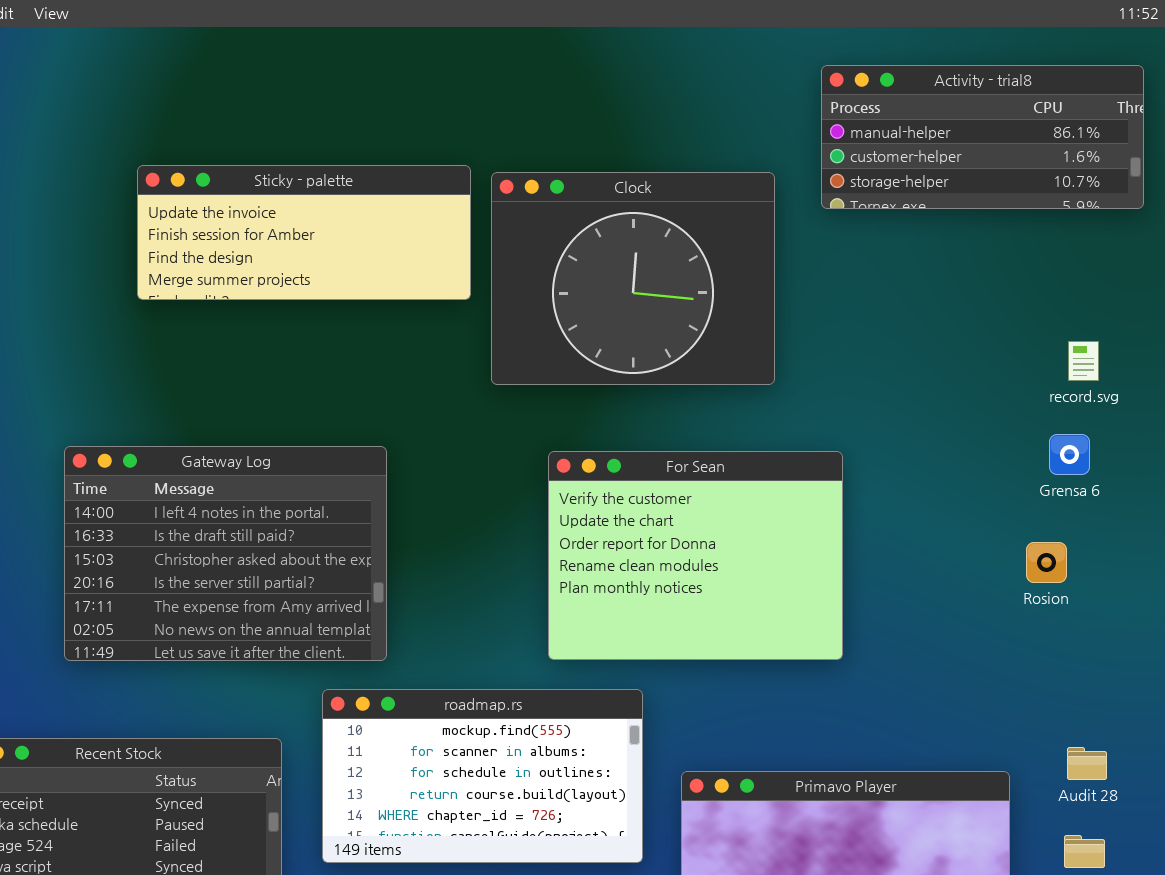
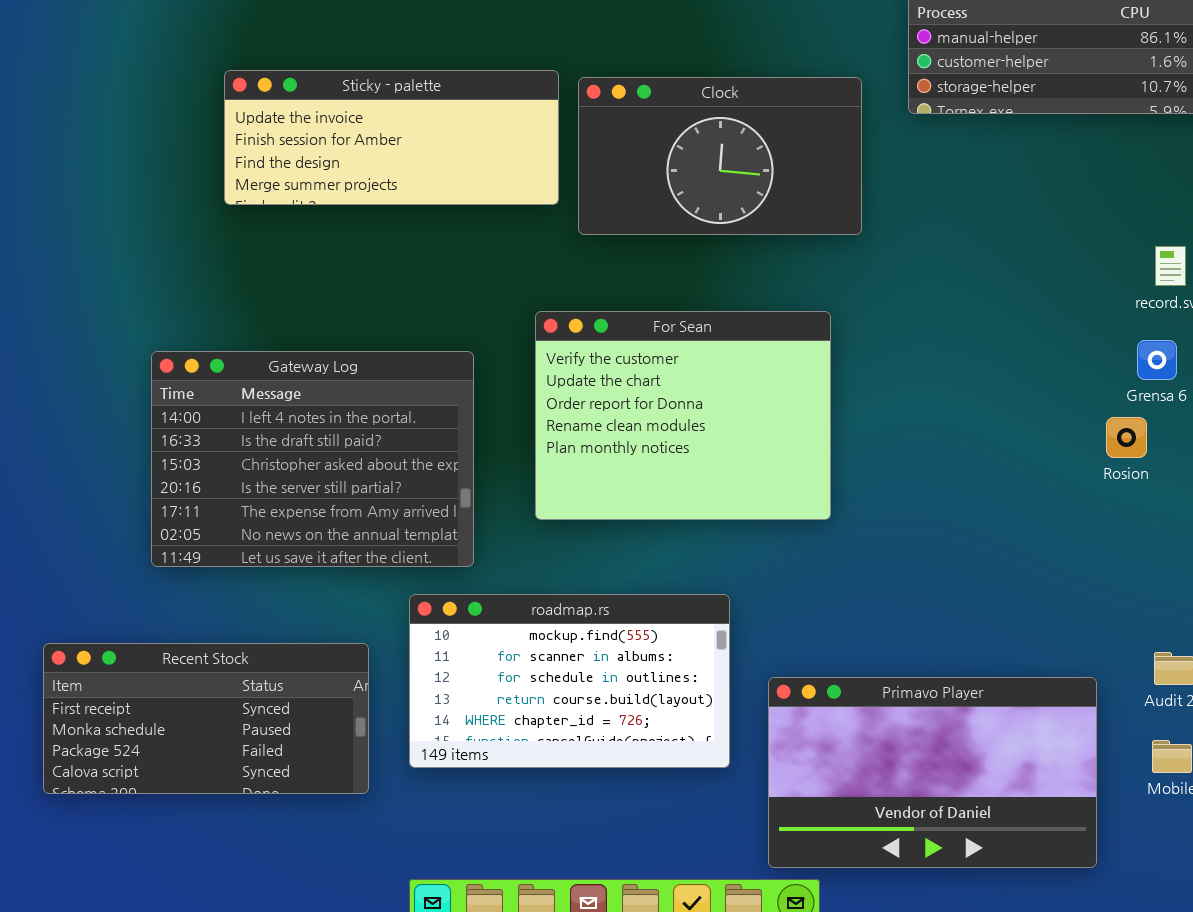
Clock: [491,172,775,385] -> [578,77,862,235], resized
For Sean: [548,451,843,660] -> [535,311,831,520], moved
Rosion: [1026,542,1067,583] -> [1106,417,1147,458], moved

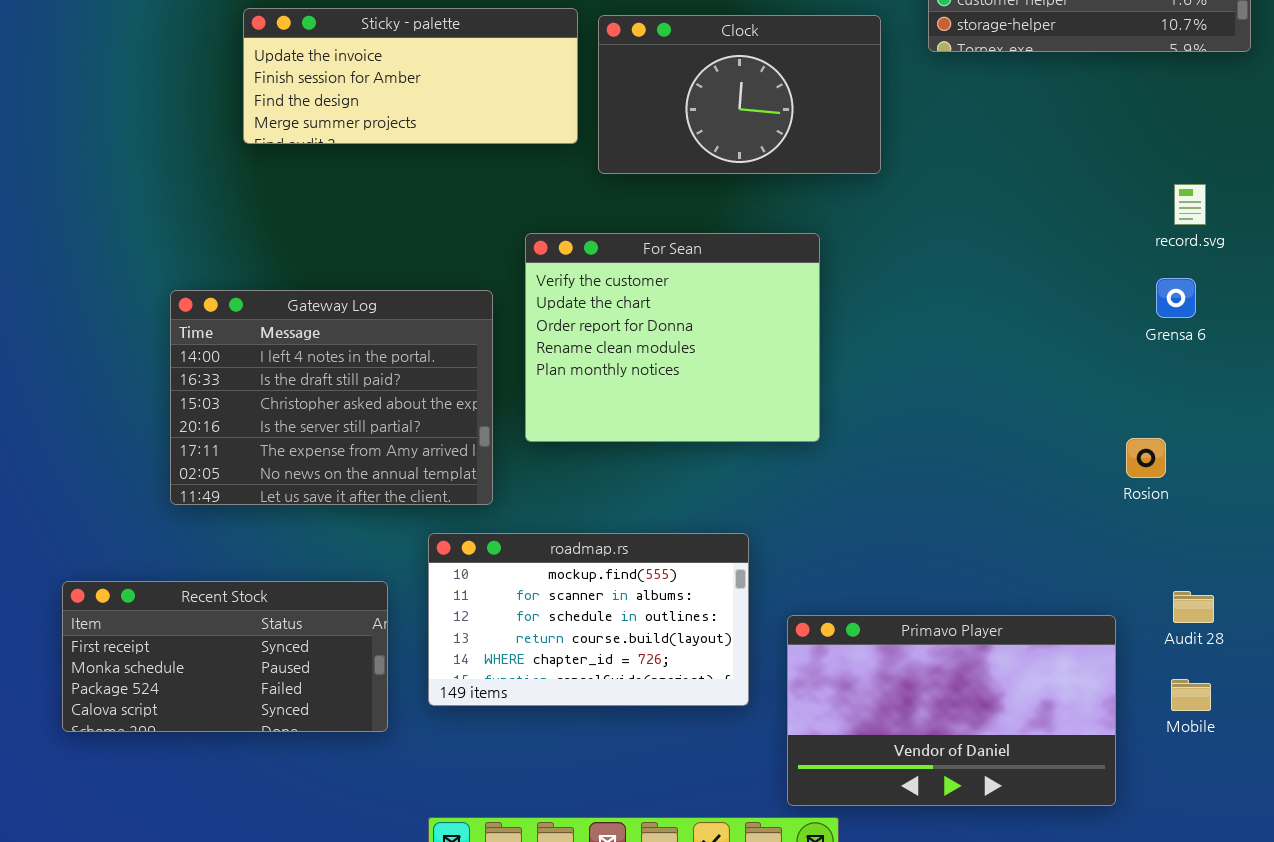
For Sean: [535,311,831,520] -> [525,233,820,442], moved
Rosion: [1106,417,1147,458] -> [1126,438,1166,478], moved

